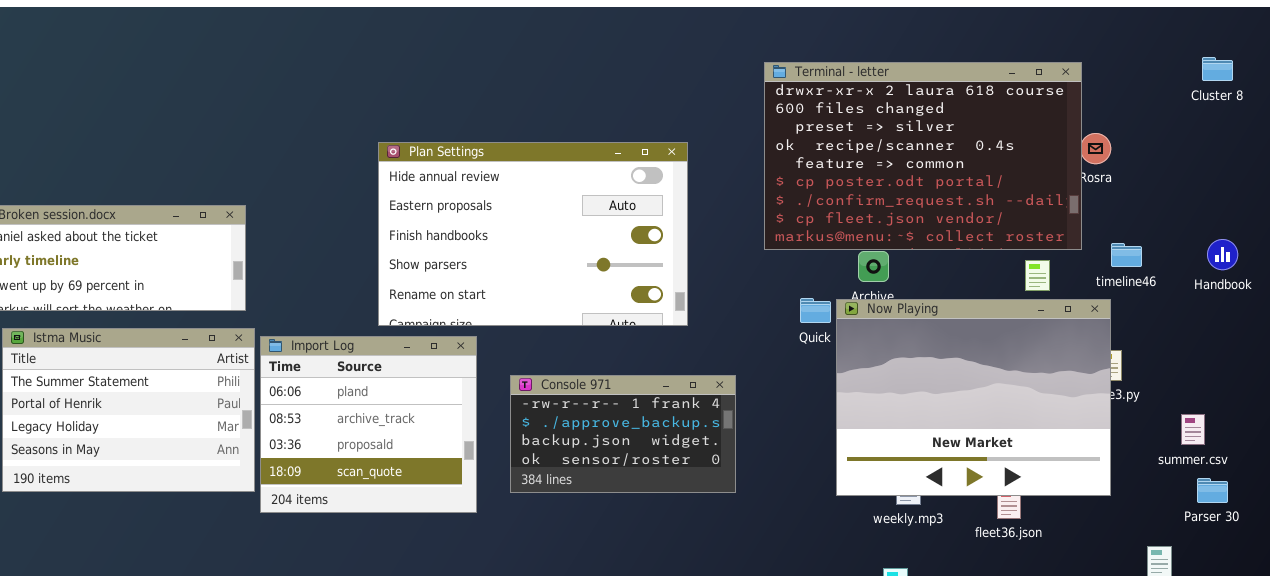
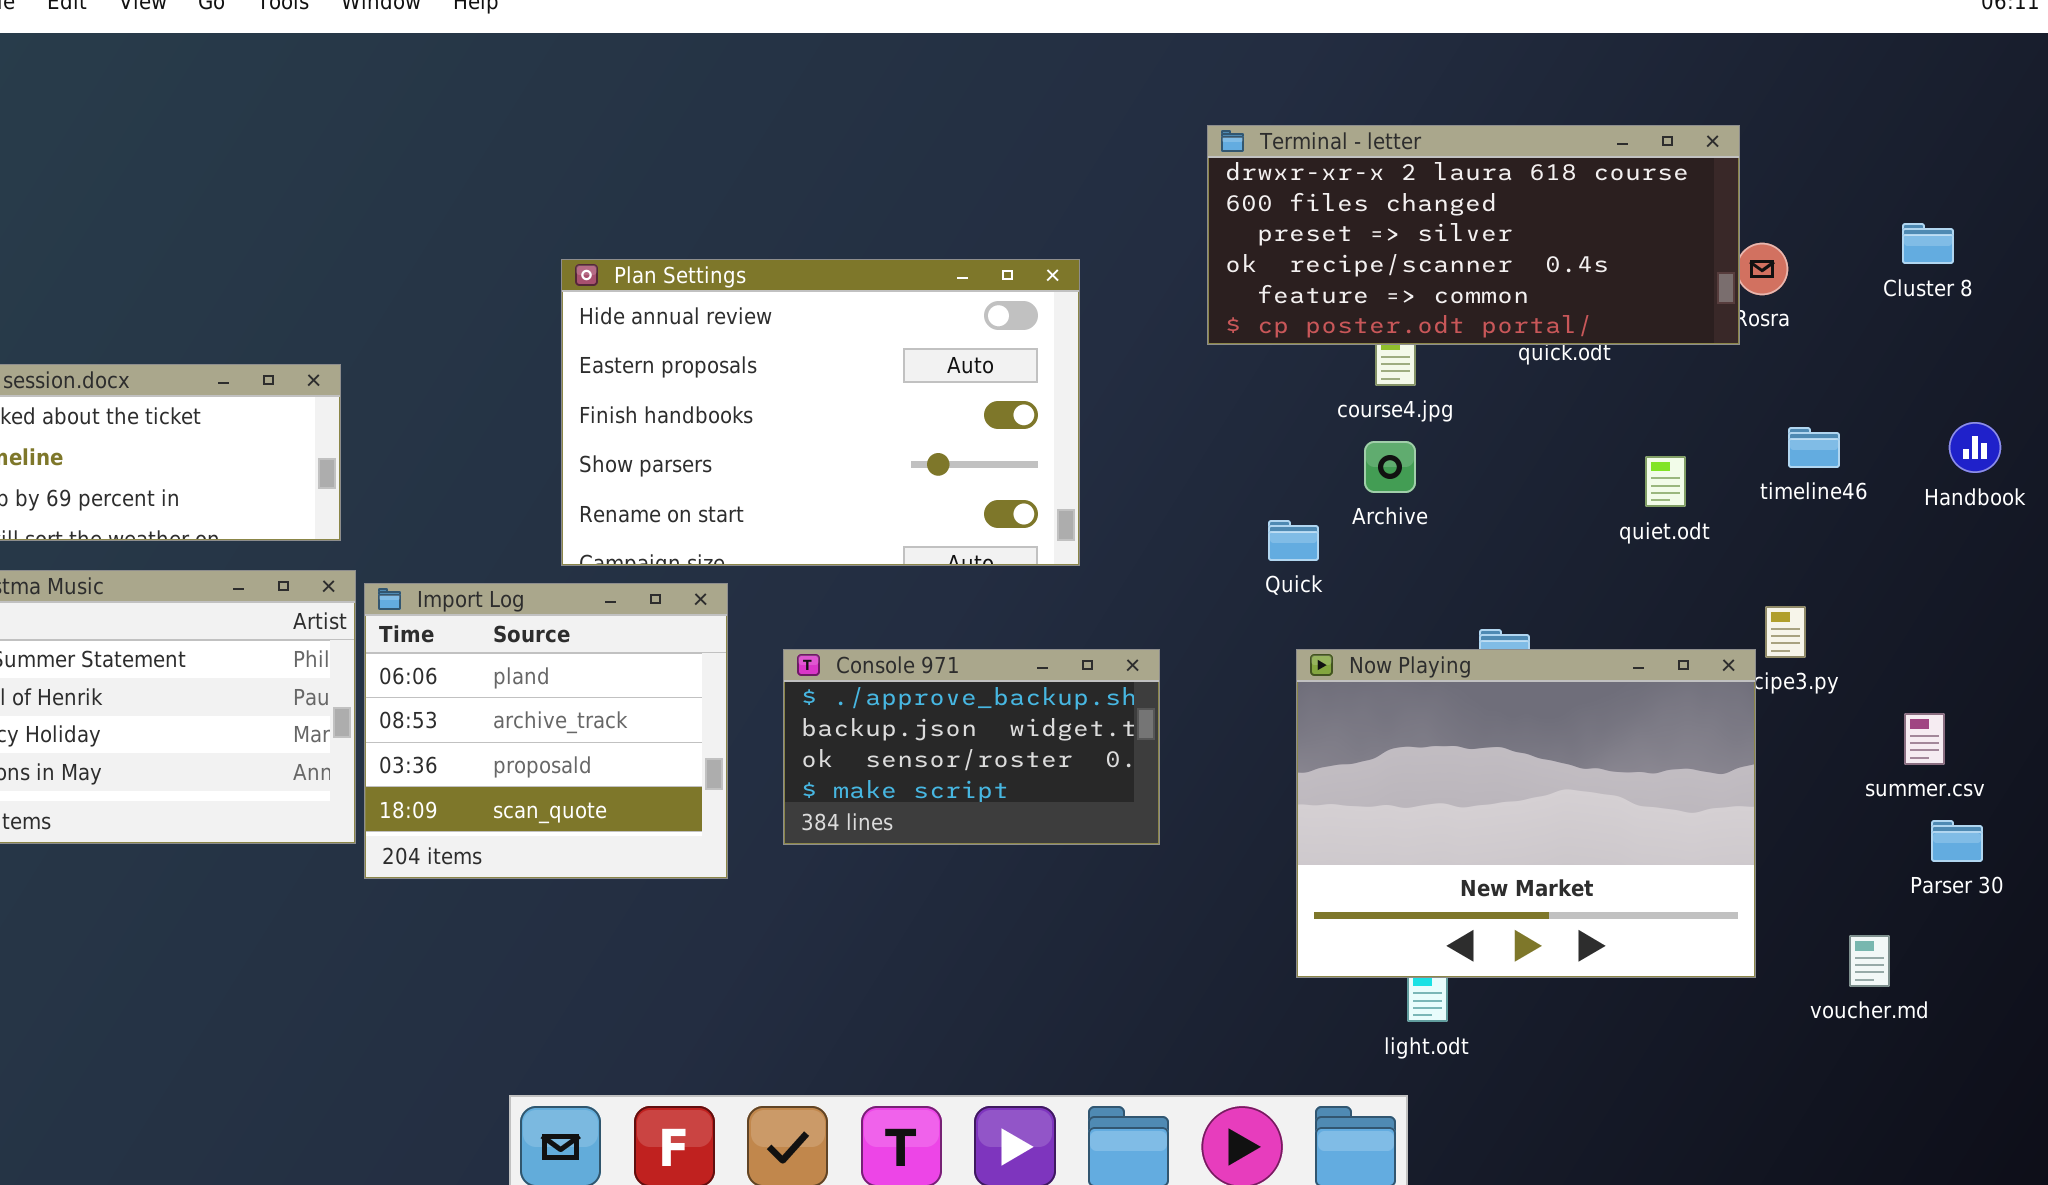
Cluster 8: [1202,57,1233,81] -> [1902,223,1954,264], moved
Terminal - letter: [764,62,1082,250] -> [1207,125,1740,345], resized
Now Playing: [836,299,1111,496] -> [1296,649,1756,978], moved
Console 971: [510,375,736,493] -> [783,649,1160,845], scrolled down 1 row

